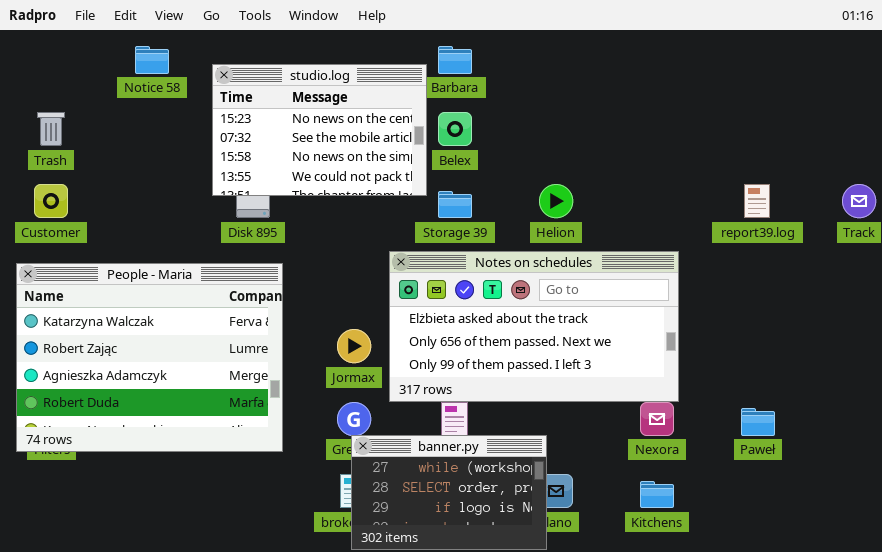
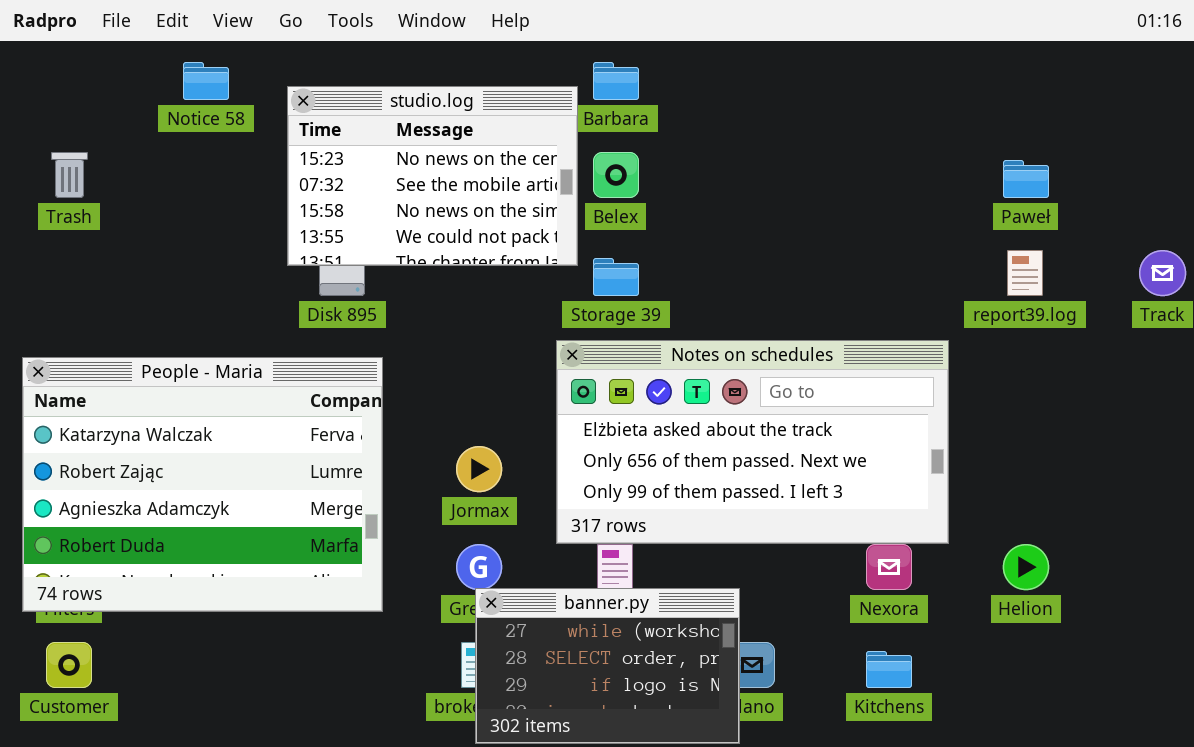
Customer: [34,184,68,218] -> [46,642,92,688], moved
Helion: [539,184,573,218] -> [1003,544,1049,590], moved
Notes on schedules: [389,251,679,402] -> [556,340,949,544], moved
Paweł: [741,408,775,436] -> [1003,160,1049,198], moved

